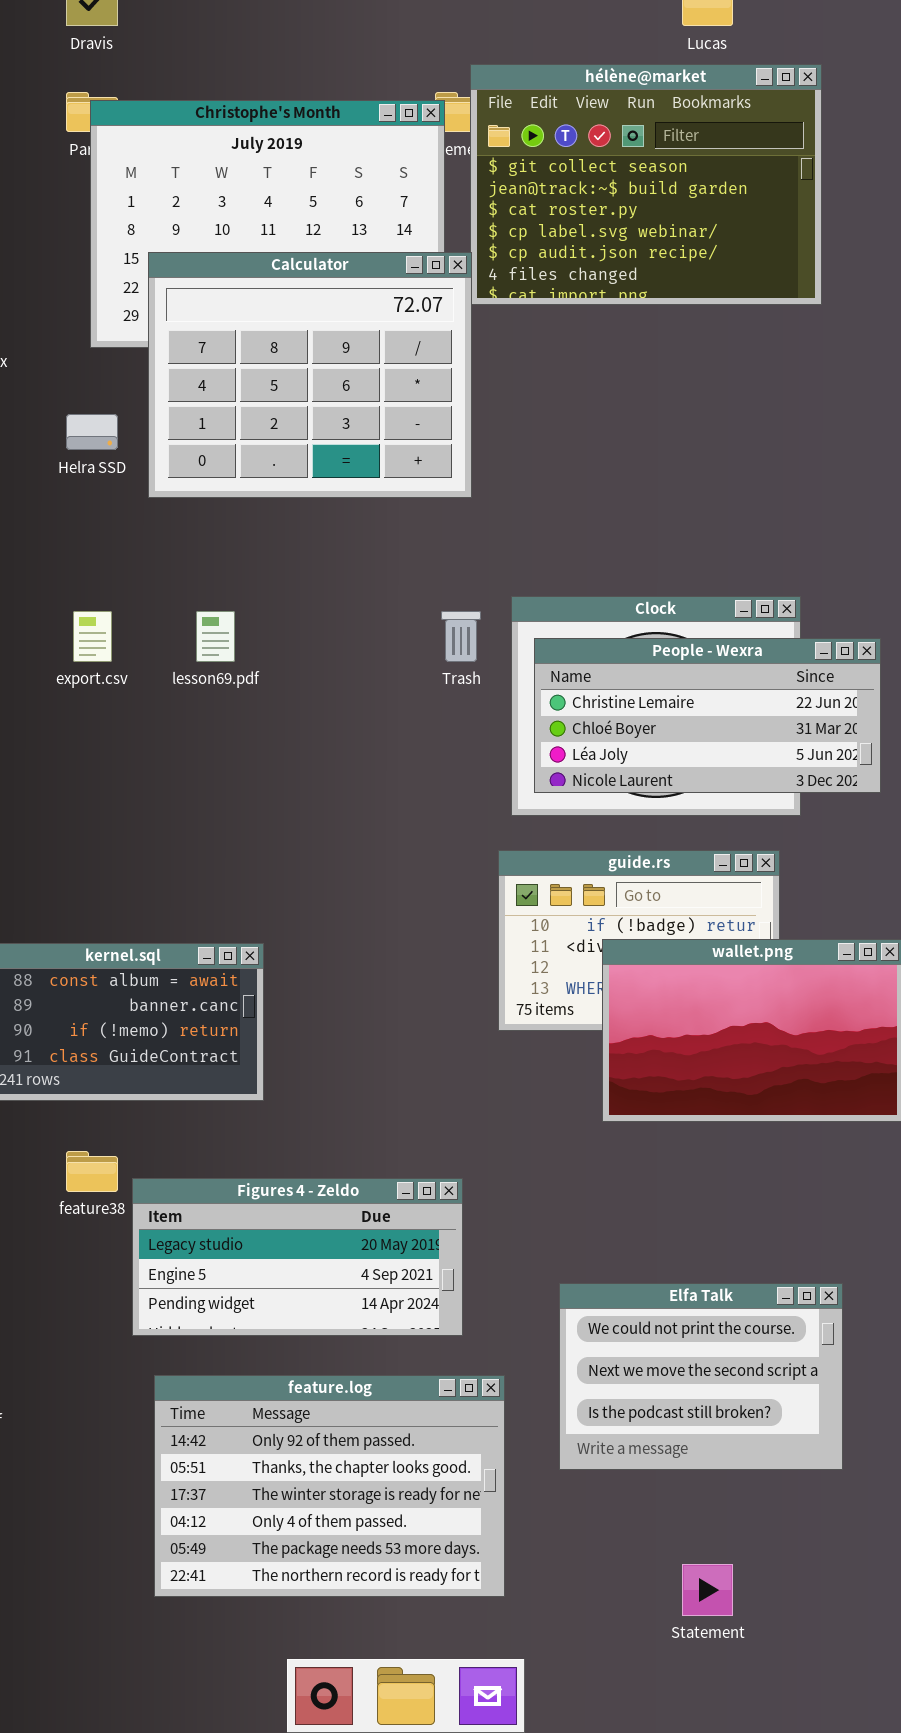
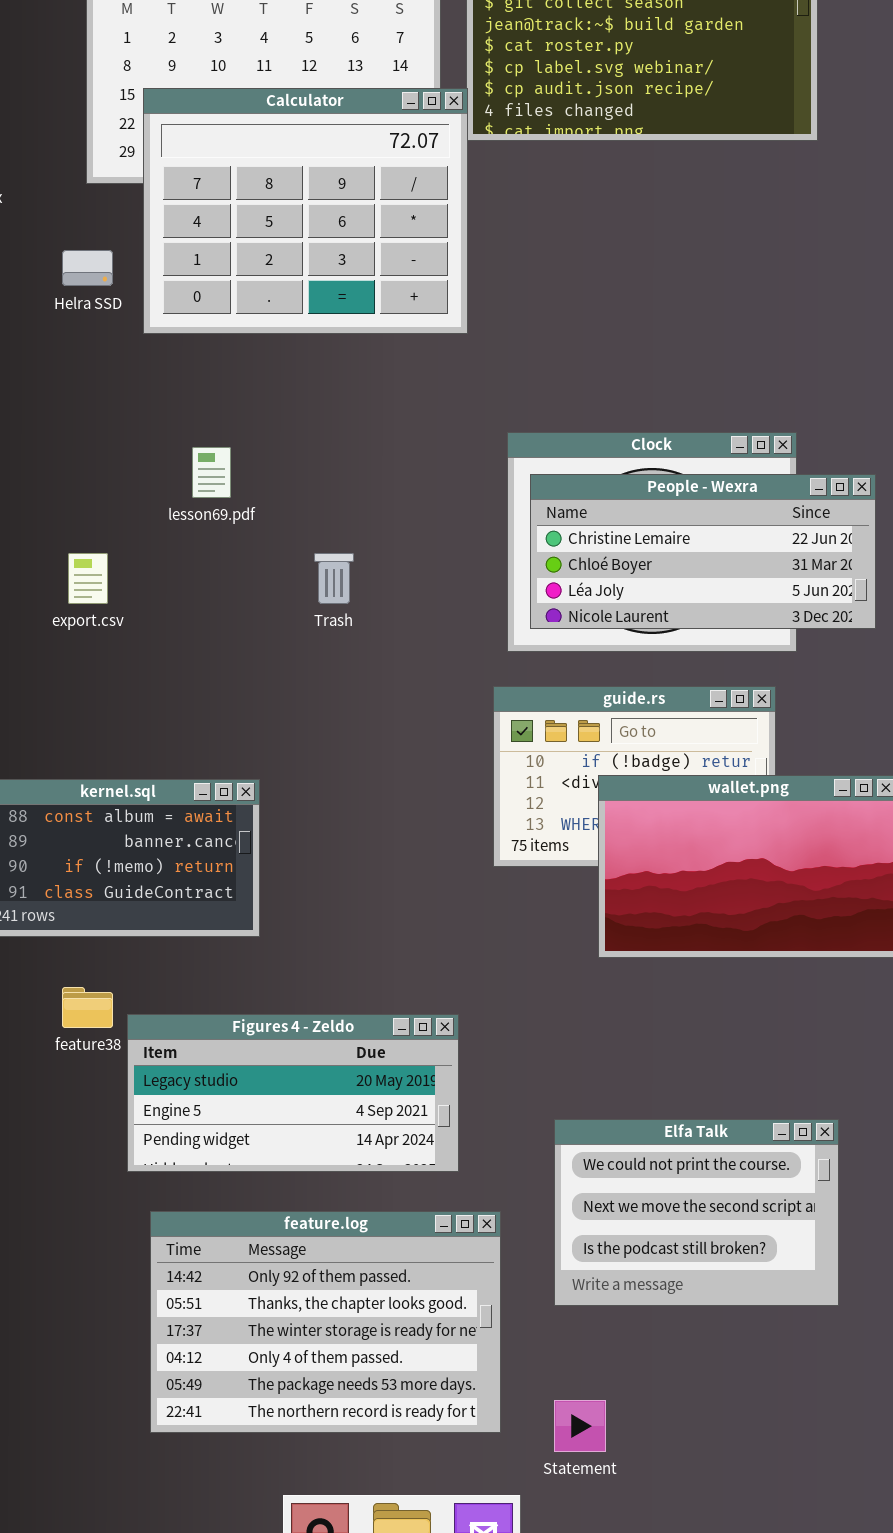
export.csv: [73,611,112,662] -> [68,553,108,604], moved
Trash: [441,611,481,662] -> [314,553,354,604], moved
Statement: [682,1564,733,1616] -> [554,1400,606,1452], moved

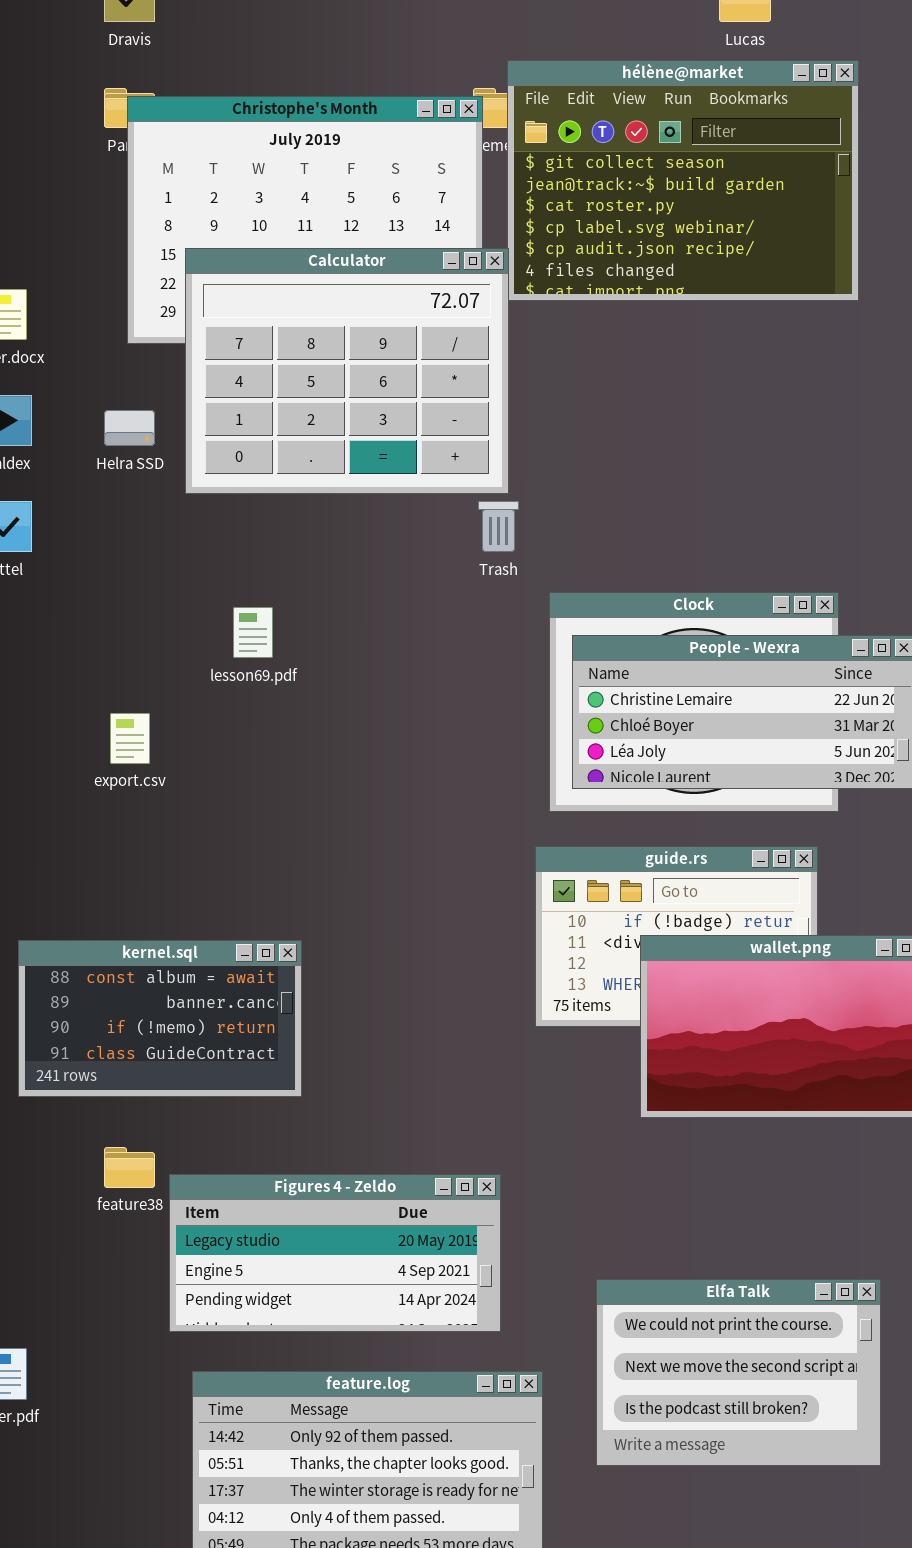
Trash: [314,553,354,604] -> [478,501,519,552], moved

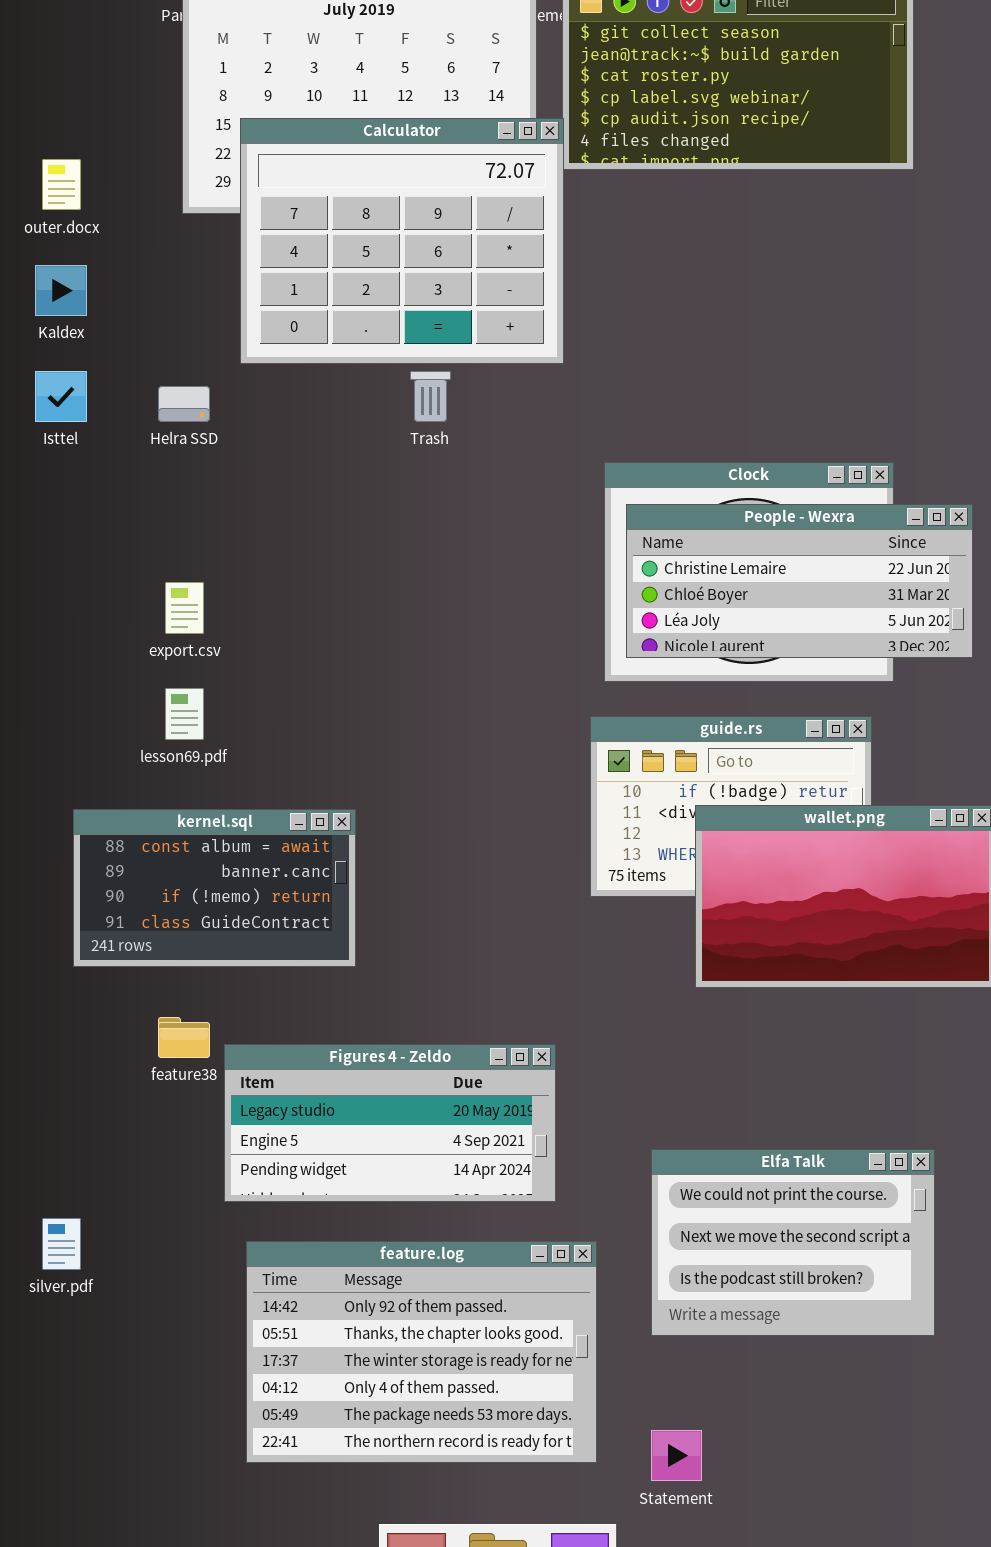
Helra SSD: [104,410,155,446] -> [158,386,210,422], moved
Trash: [478,501,519,552] -> [410,371,451,422], moved
lesson69.pdf: [233,607,273,658] -> [165,688,204,740], moved

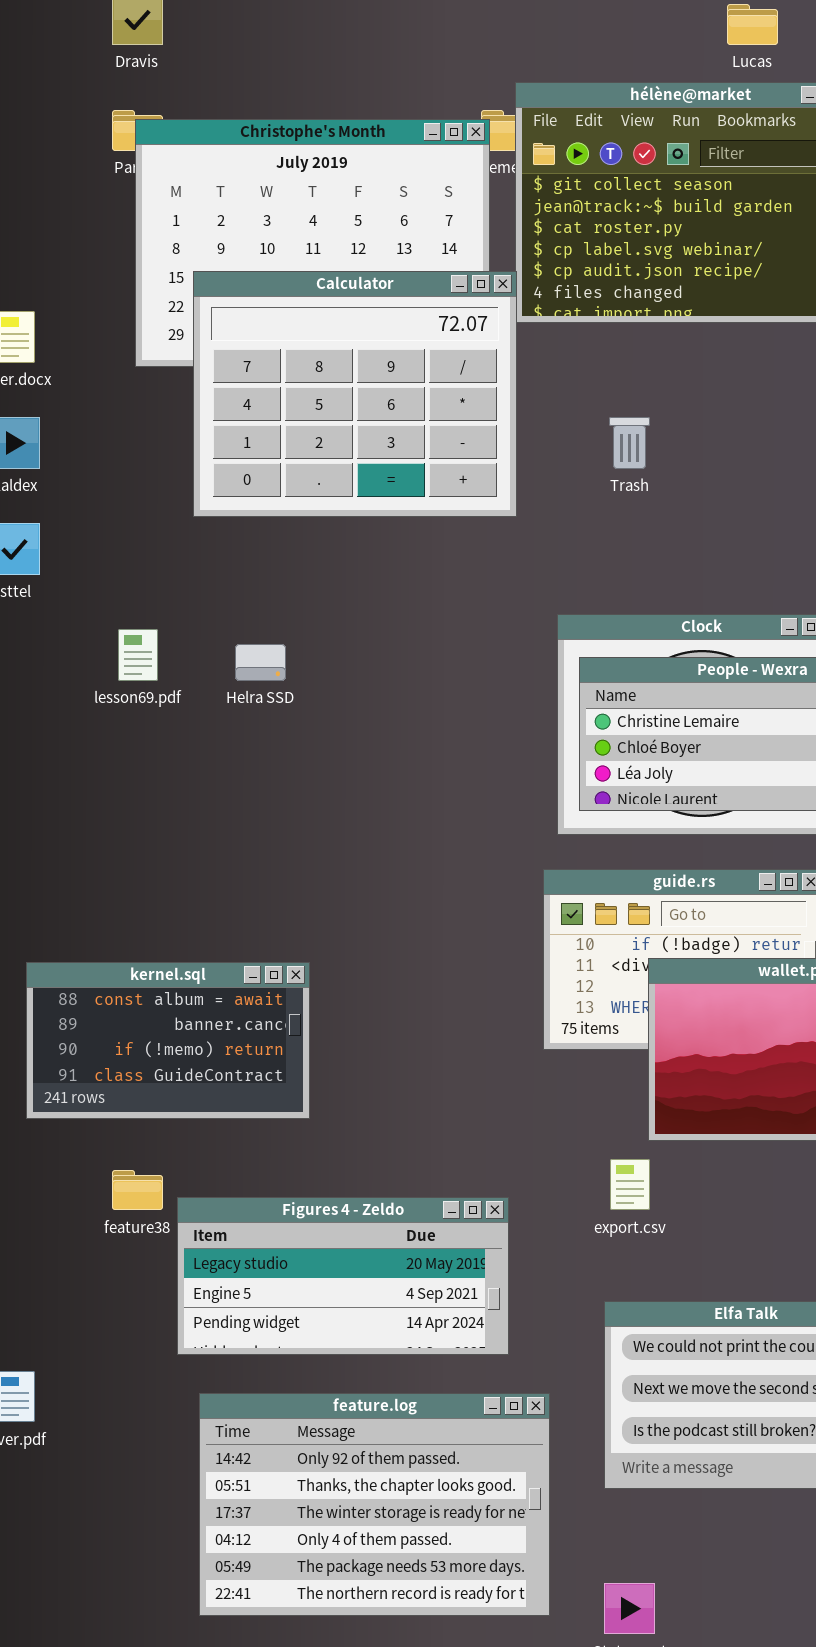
Trash: [410,371,451,422] -> [609,417,650,469], moved
Helra SSD: [158,386,210,422] -> [235,644,286,681], moved
export.csv: [165,582,204,634] -> [610,1159,650,1210], moved
lesson69.pdf: [165,688,204,740] -> [118,629,158,681], moved

